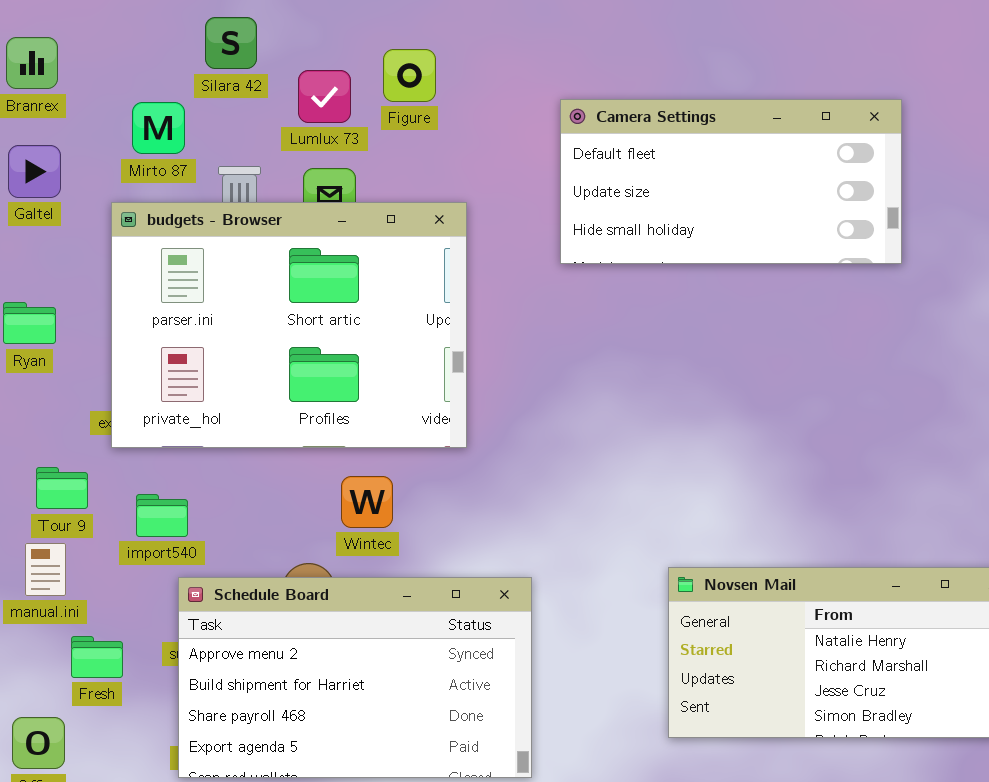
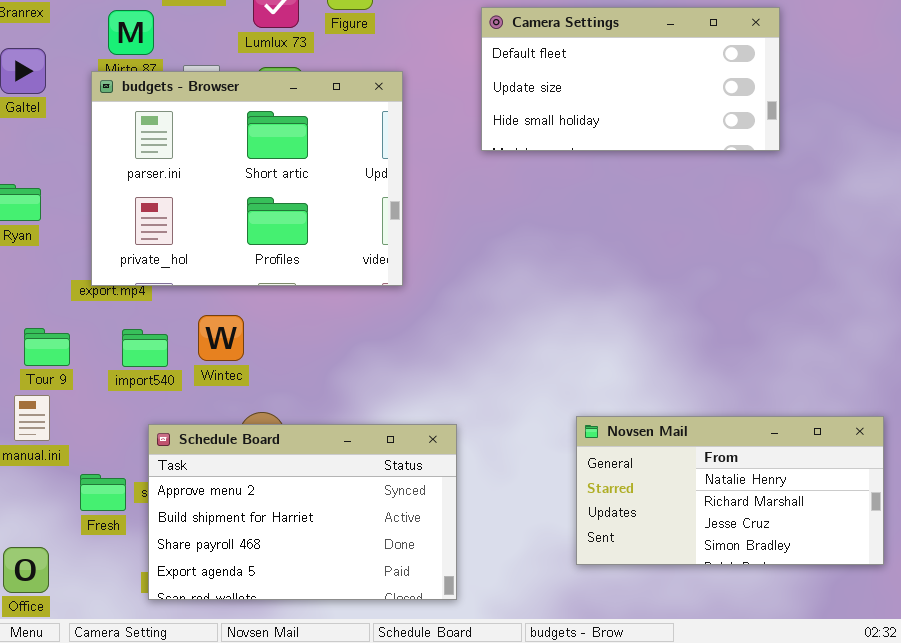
budgets - Browser: [111,202,467,448] -> [91,71,403,286], moved
Wintec: [341,476,393,528] -> [198,315,244,361], moved
import540: [136,494,188,537] -> [122,329,168,367], moved
Fresh: [71,636,123,678] -> [80,474,126,511], moved

